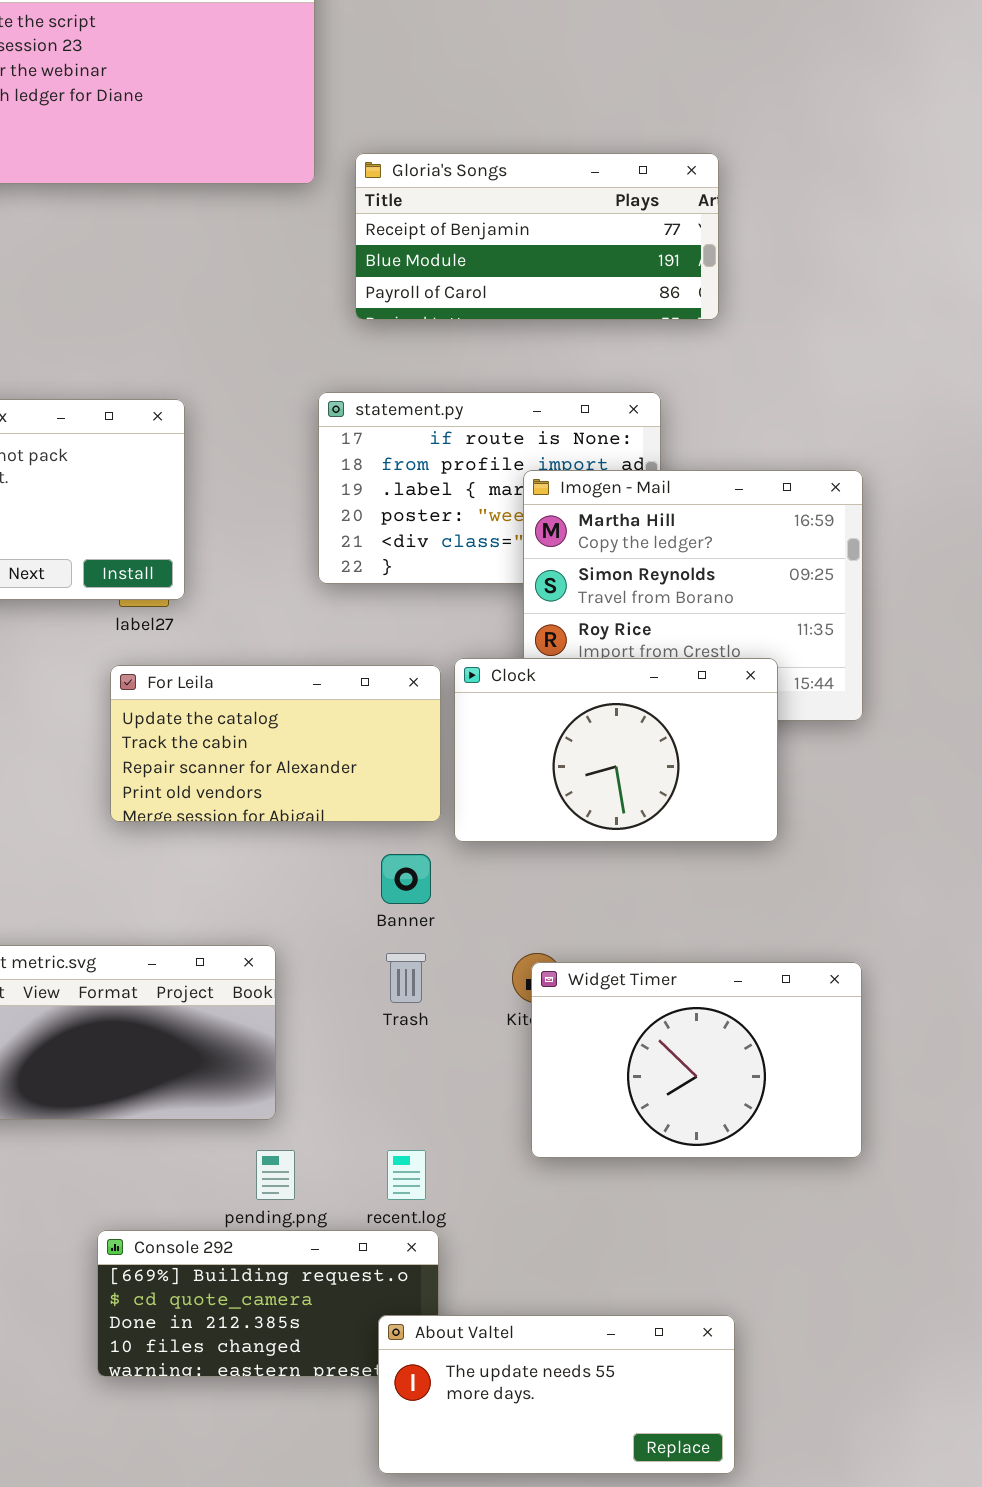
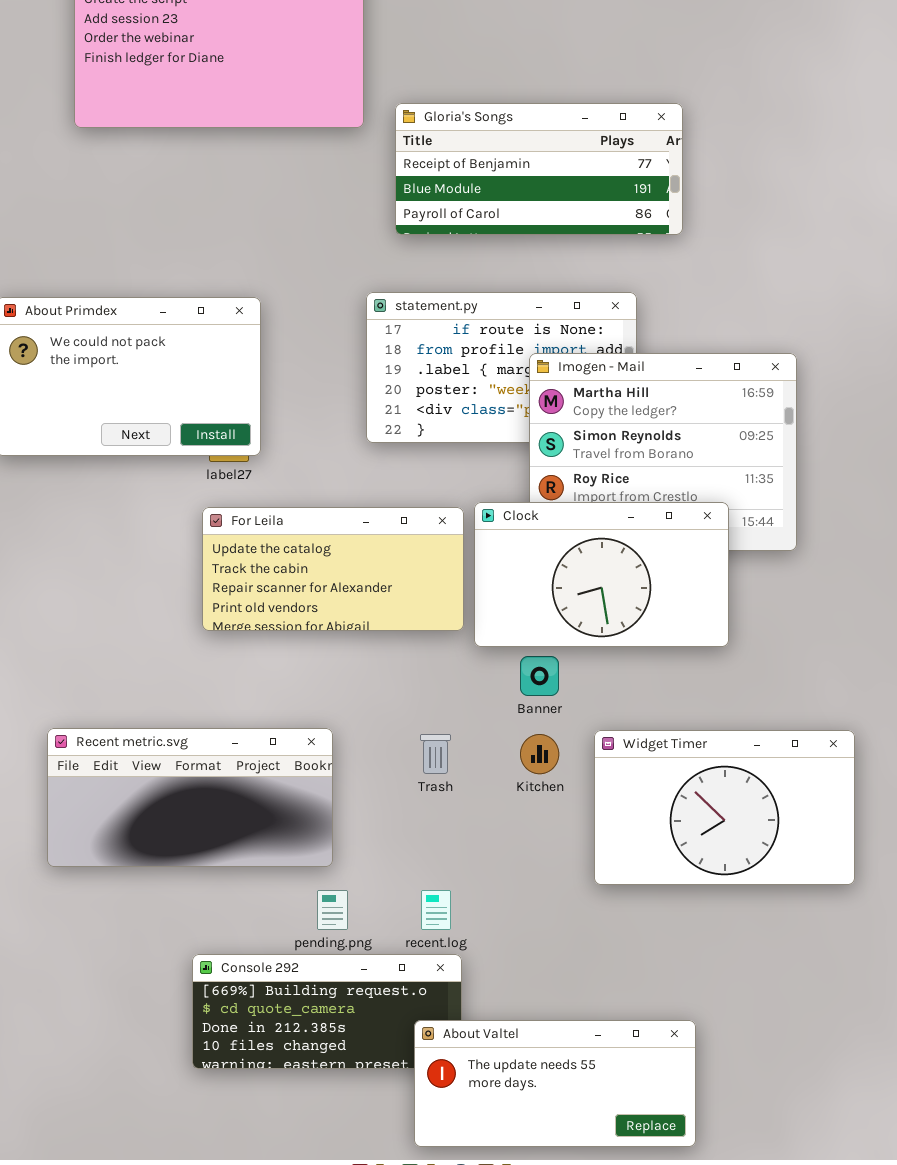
Banner: [381,854,431,904] -> [520,656,559,696], moved
Widget Timer: [531,962,862,1158] -> [594,730,855,885], moved

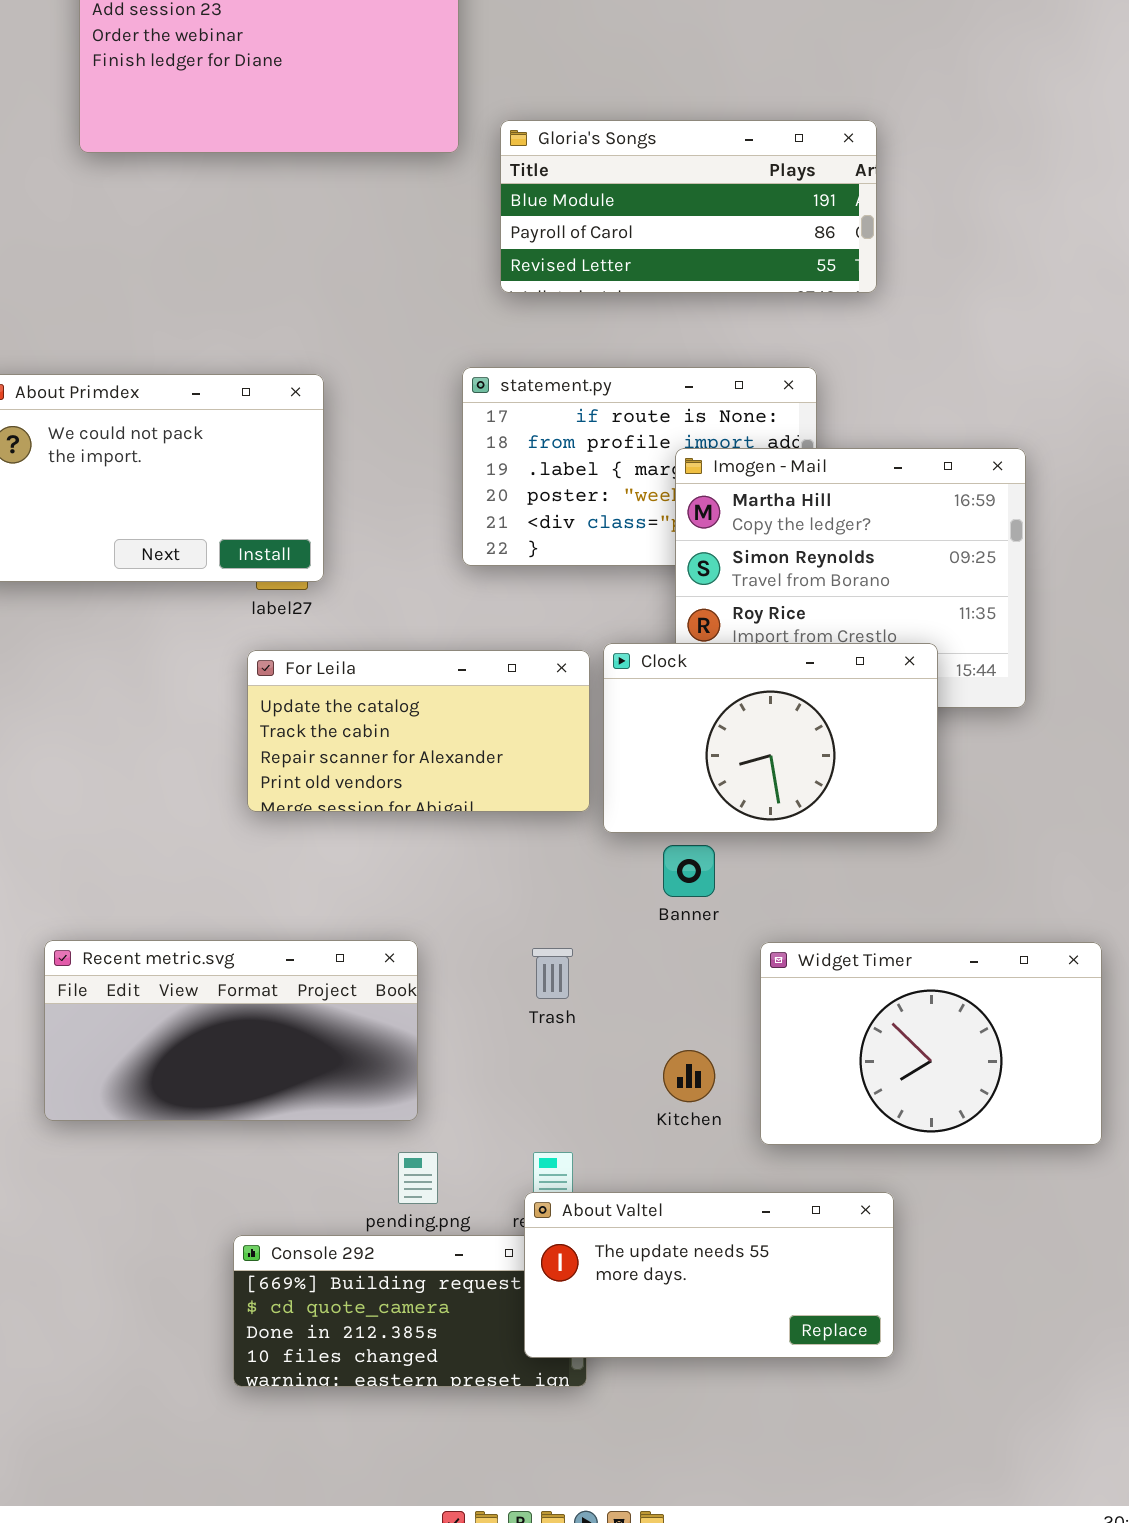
Gloria's Songs: [395,103,683,235] -> [500,120,877,293], scrolled down 1 row
Kitchen: [520,734,559,774] -> [663,1050,715,1102], moved
About Valtel: [414,1020,696,1147] -> [524,1192,894,1358], moved

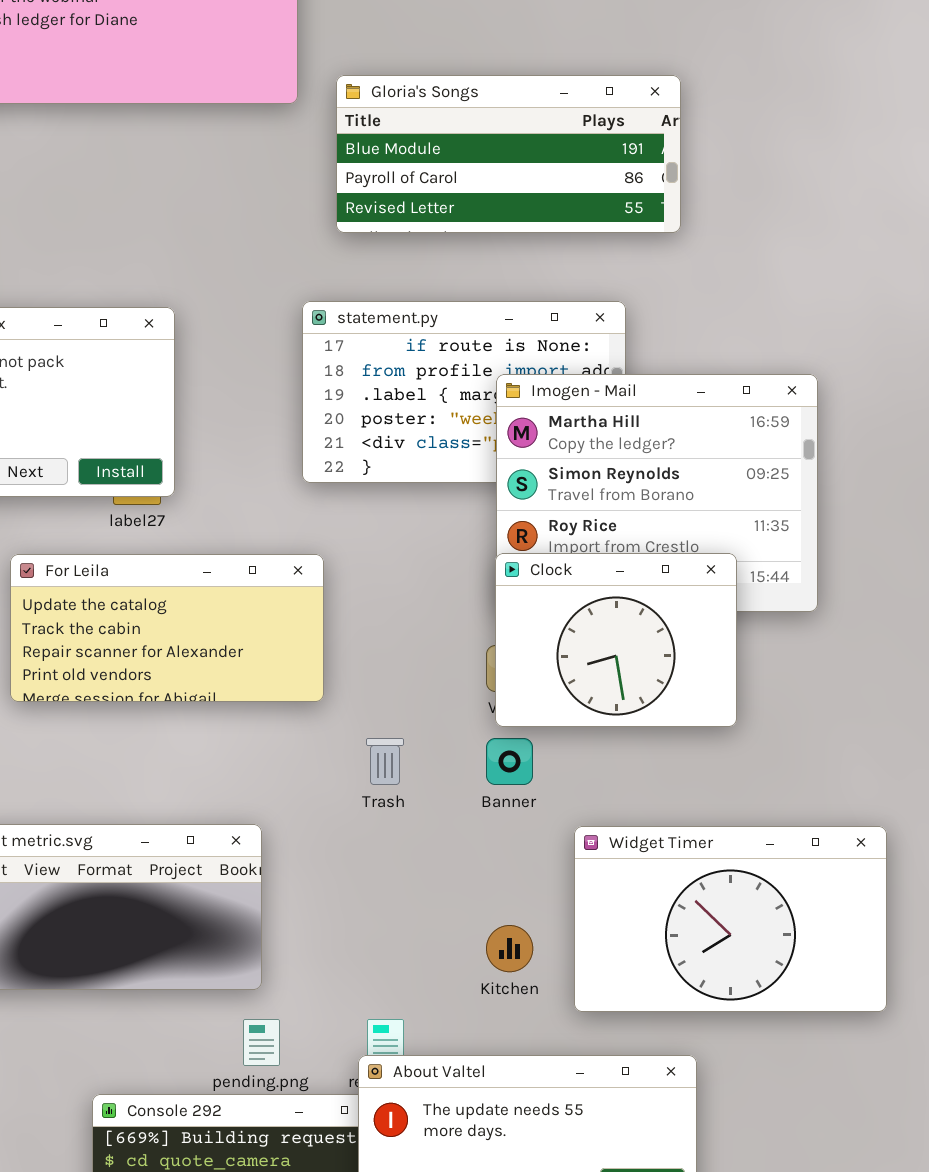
Clock: [603,643,938,833] -> [495,553,737,727], resized
For Leila: [247,650,590,812] -> [10,554,324,702], moved
Trash: [532,948,573,999] -> [366,738,404,785], moved

